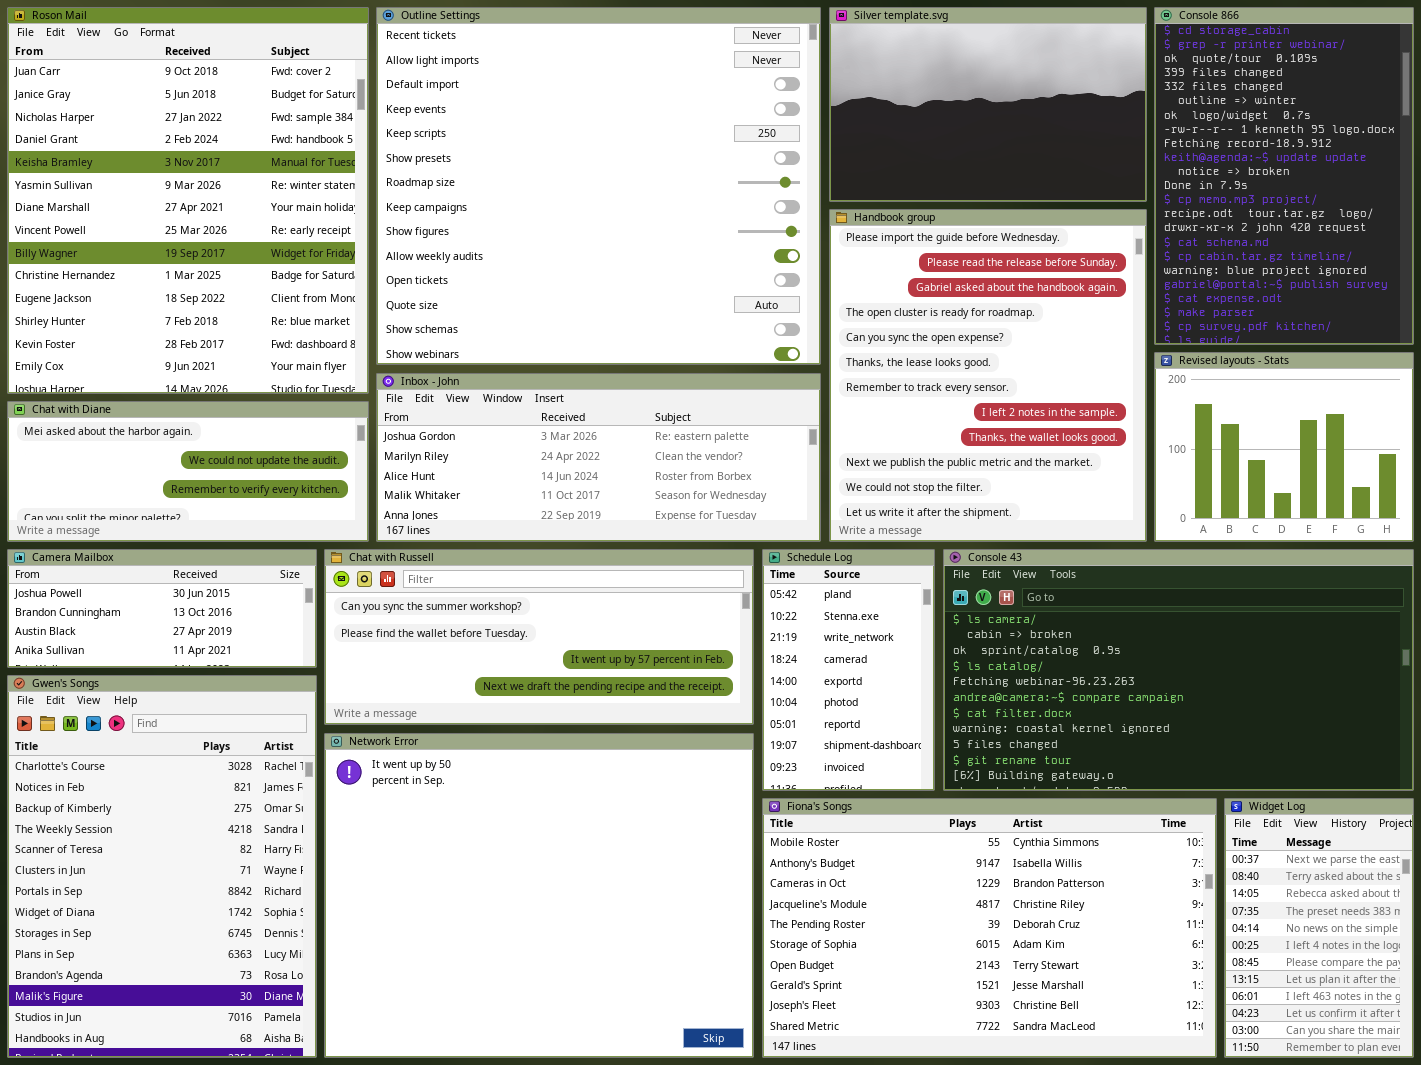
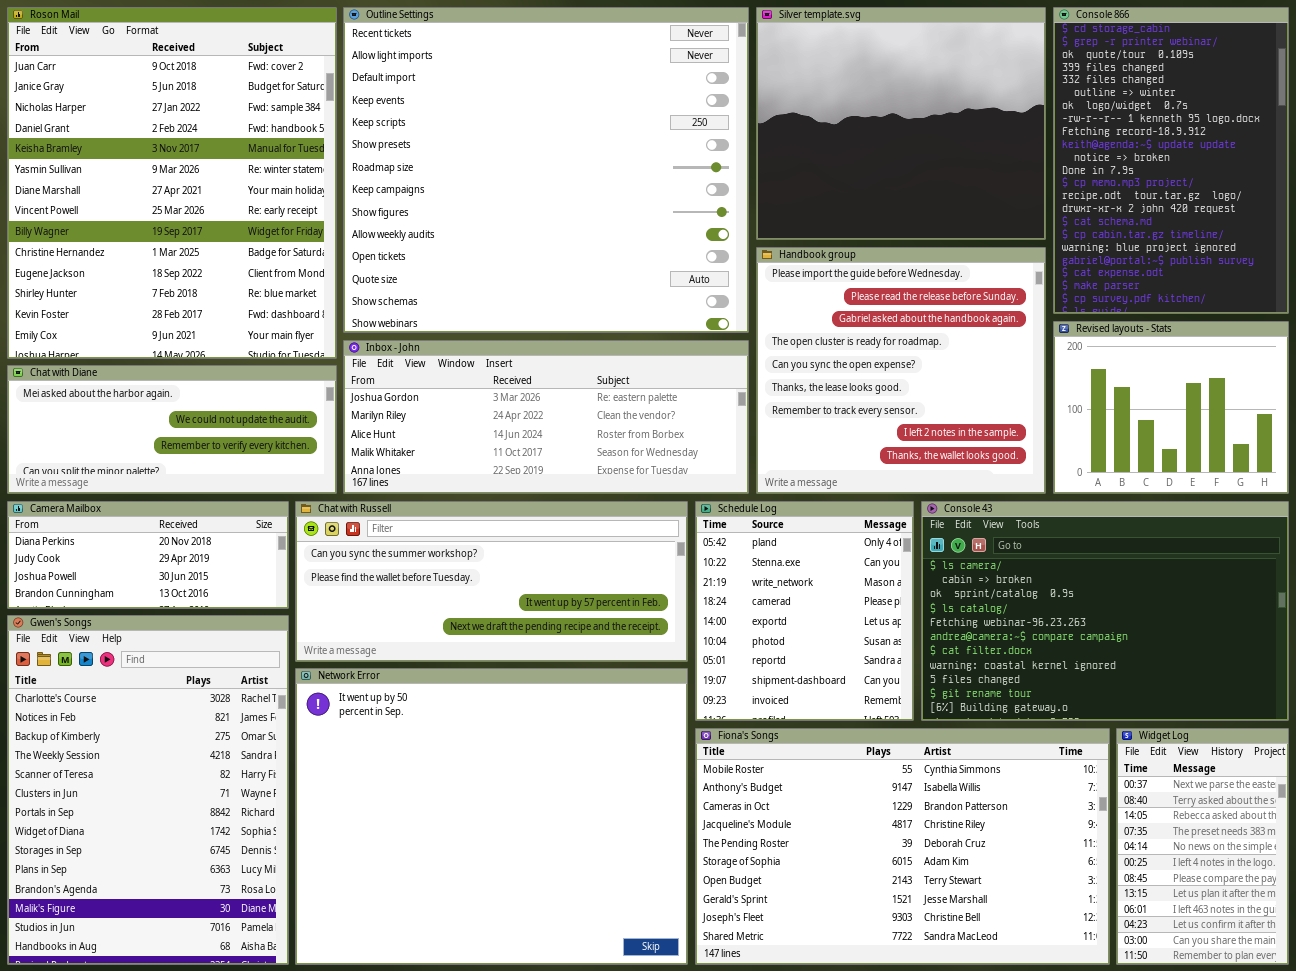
Silver template.svg: [829,7,1147,202] -> [756,7,1046,240], resized
Handbook group: [829,209,1147,542] -> [756,247,1046,494], resized
Camera Mailbox: [7,549,317,668] -> [7,501,289,609], scrolled up 2 rows
Schedule Log: [762,549,935,791] -> [695,501,914,721], resized
Console 43: [943,549,1414,791] -> [921,501,1289,721], resized

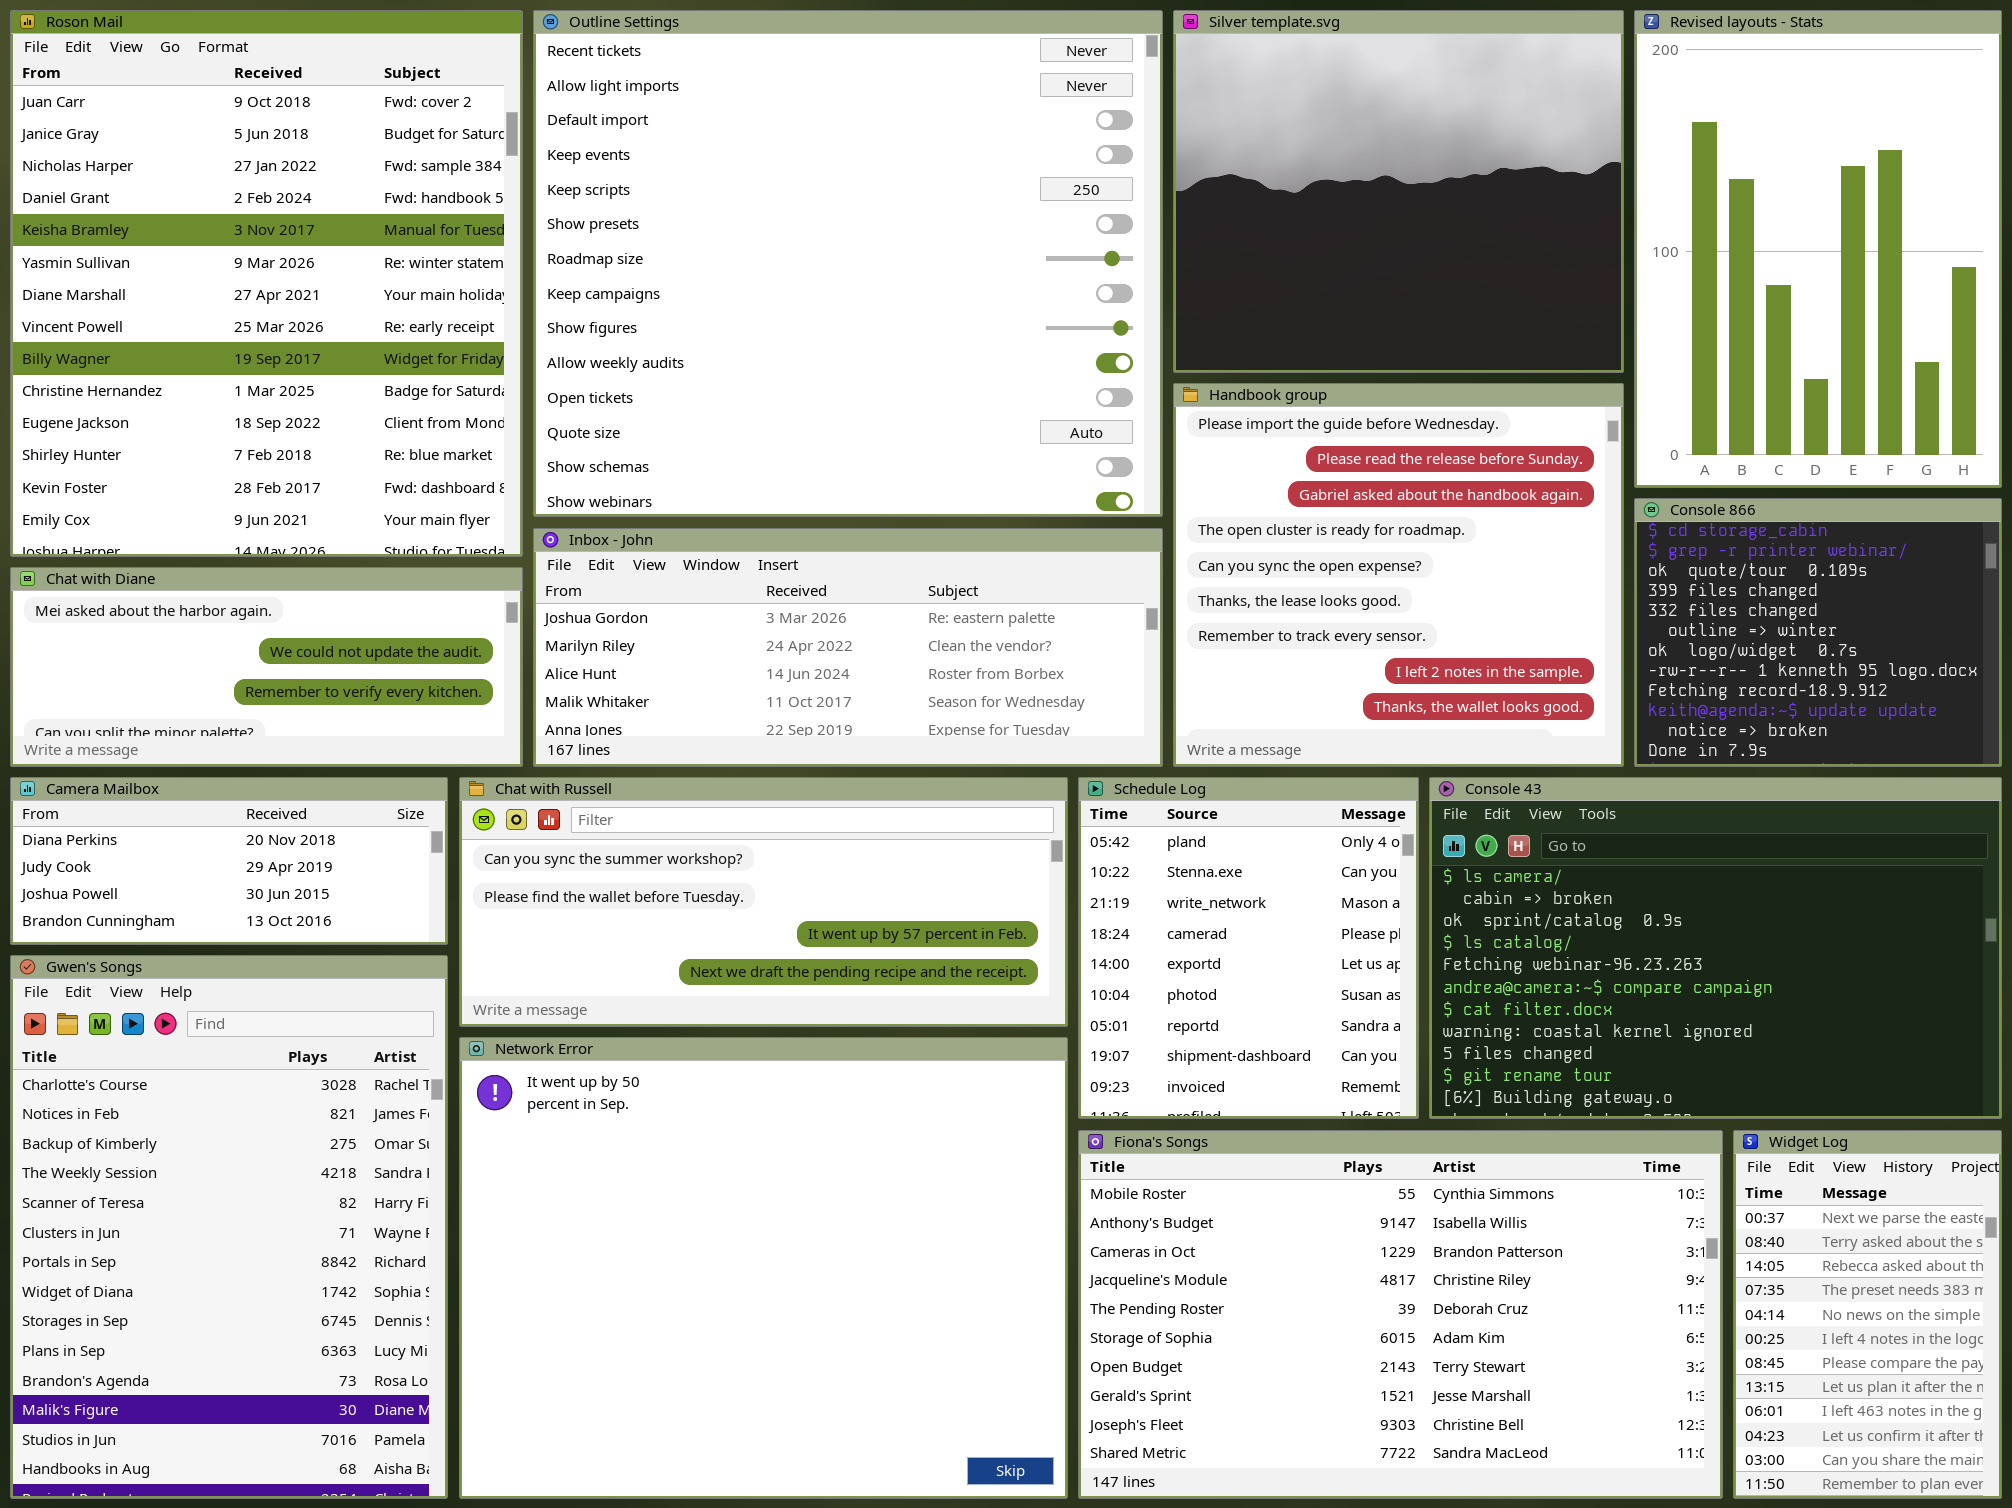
Console 866: [1053,7,1289,314] -> [1634,498,2002,767], moved, resized
Revised layouts - Stats: [1053,321,1289,494] -> [1634,10,2002,488], moved, resized

